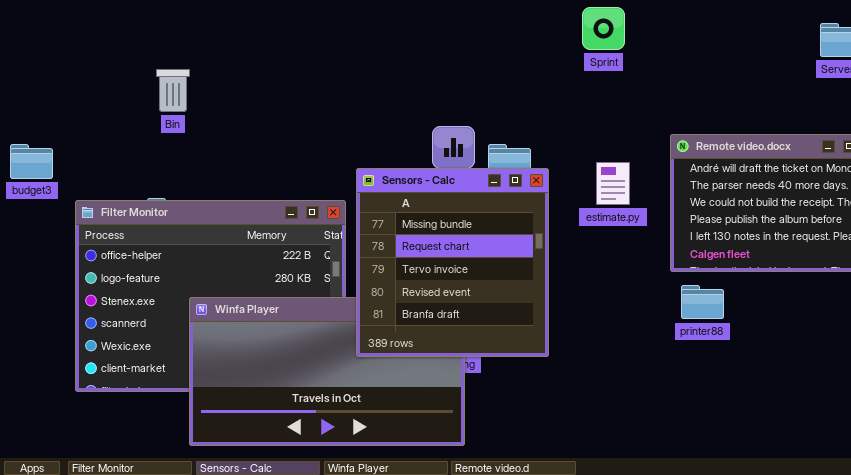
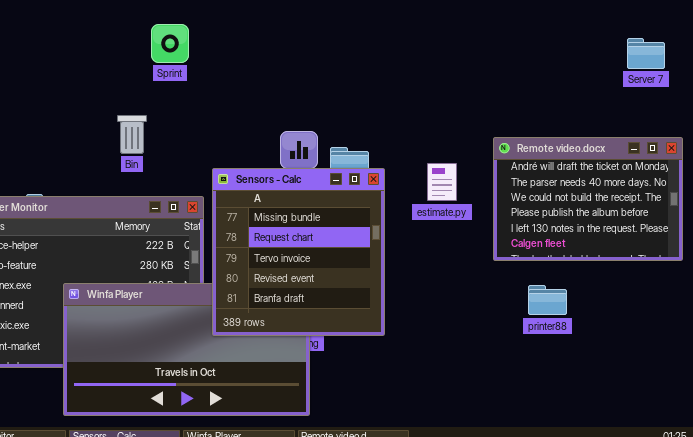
Sprint: [582,7,625,50] -> [151,24,189,63], moved
Bin: [156,69,190,112] -> [117,115,147,154], moved
printer88: [681,285,724,319] -> [528,285,567,315], moved

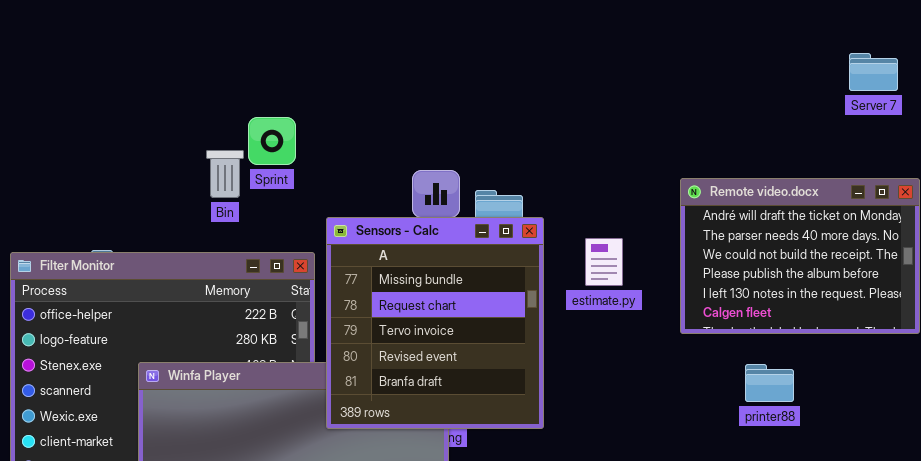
Sprint: [151,24,189,63] -> [248,117,296,165], moved
estimate.py: [427,163,457,201] -> [585,238,623,286], moved
printer88: [528,285,567,315] -> [745,364,794,402], moved

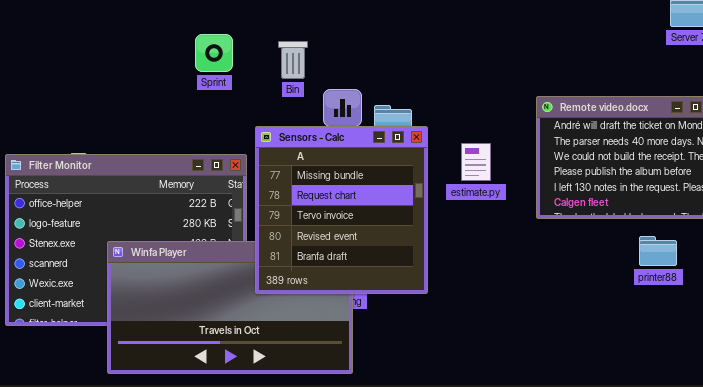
Sprint: [248,117,296,165] -> [195,34,233,72], moved
Bin: [206,150,244,198] -> [278,41,308,79], moved
printer88: [745,364,794,402] -> [639,236,677,266], moved

